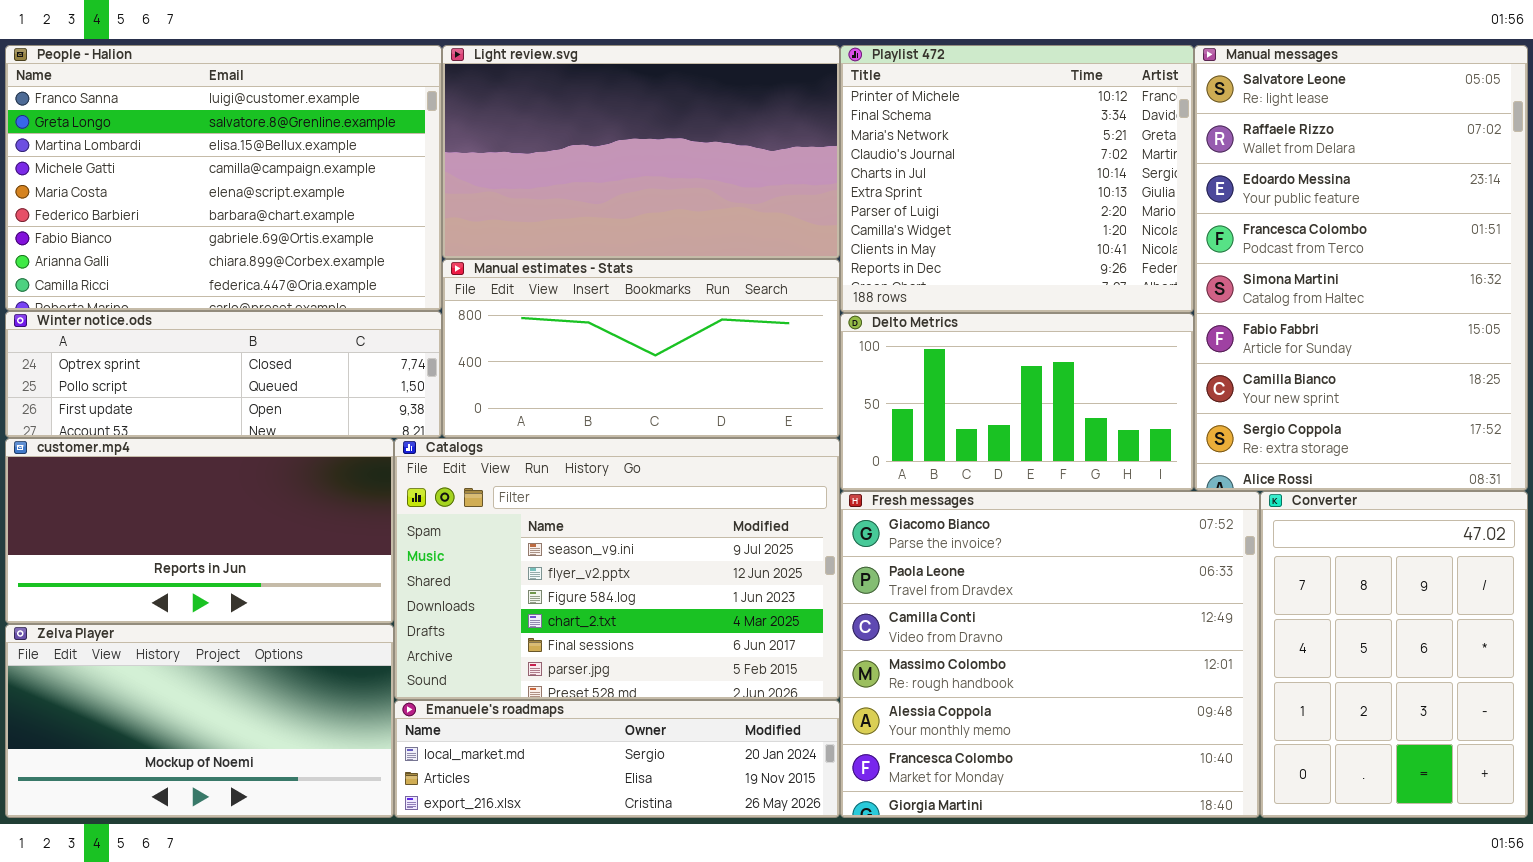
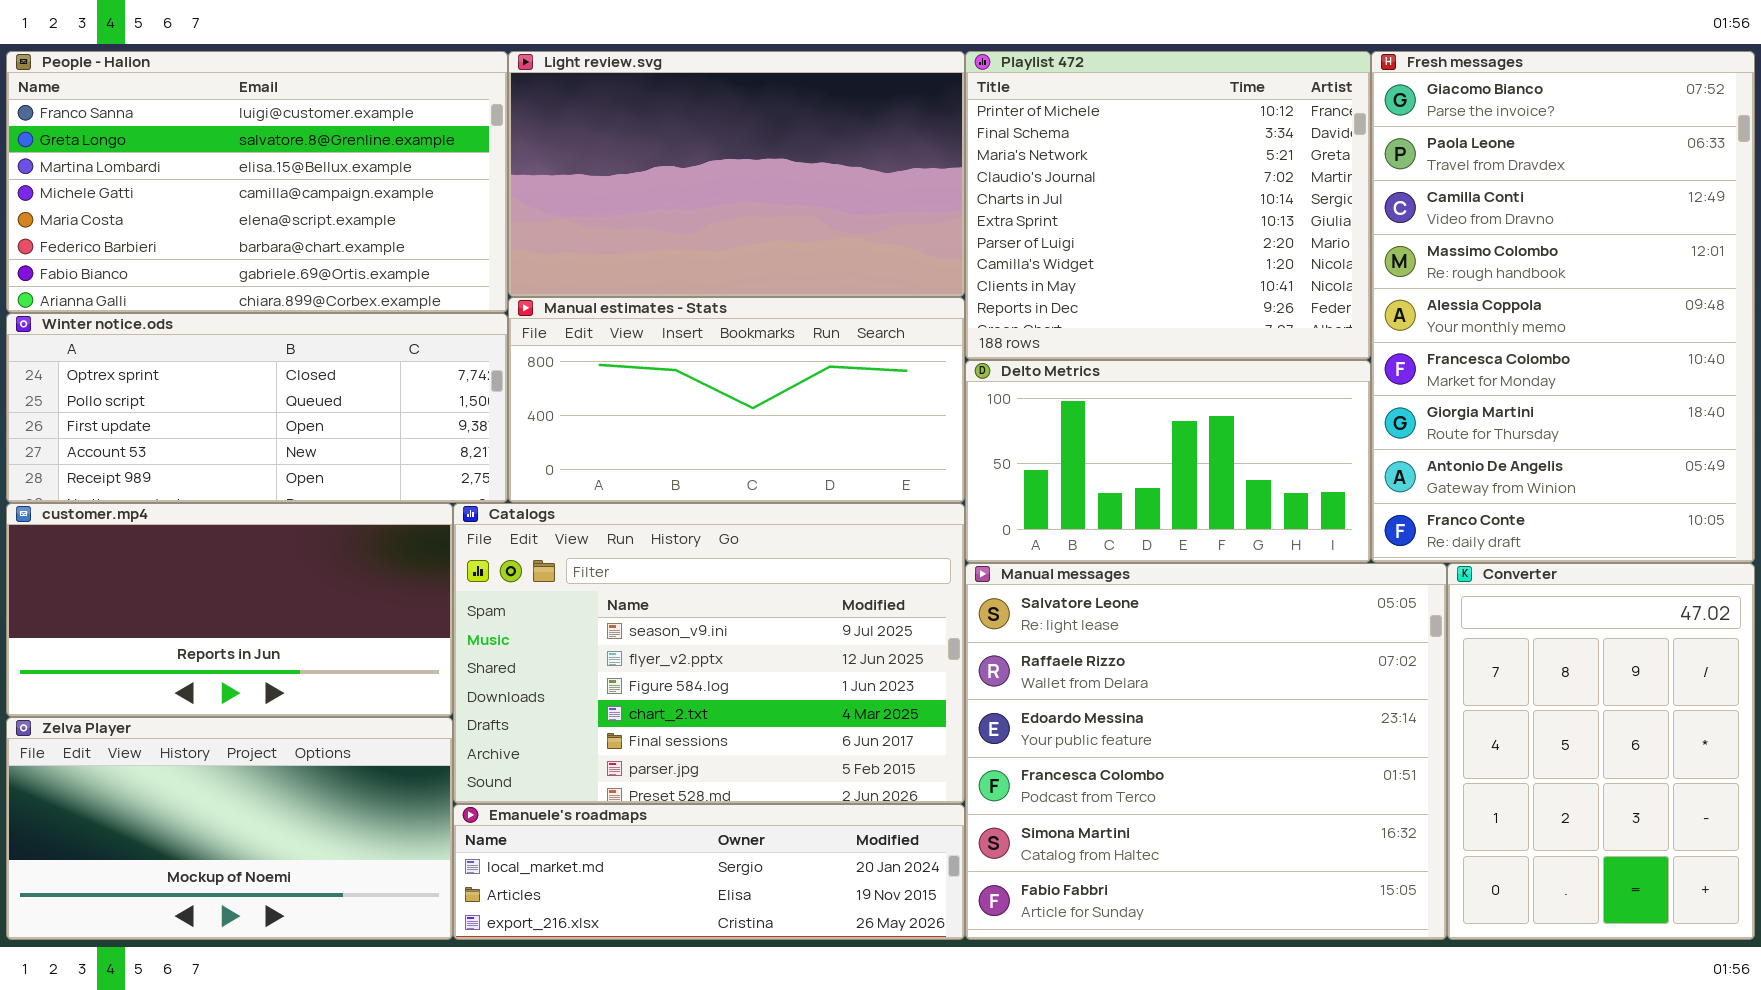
People - Halion: [5,45,442,311] -> [6,51,508,313], resized
Manual messages: [1194,45,1528,491] -> [965,563,1447,940], moved, resized
Winter notice.ods: [5,311,442,438] -> [6,313,508,503], resized
Fresh messages: [840,491,1260,818] -> [1371,51,1755,563], moved, resized

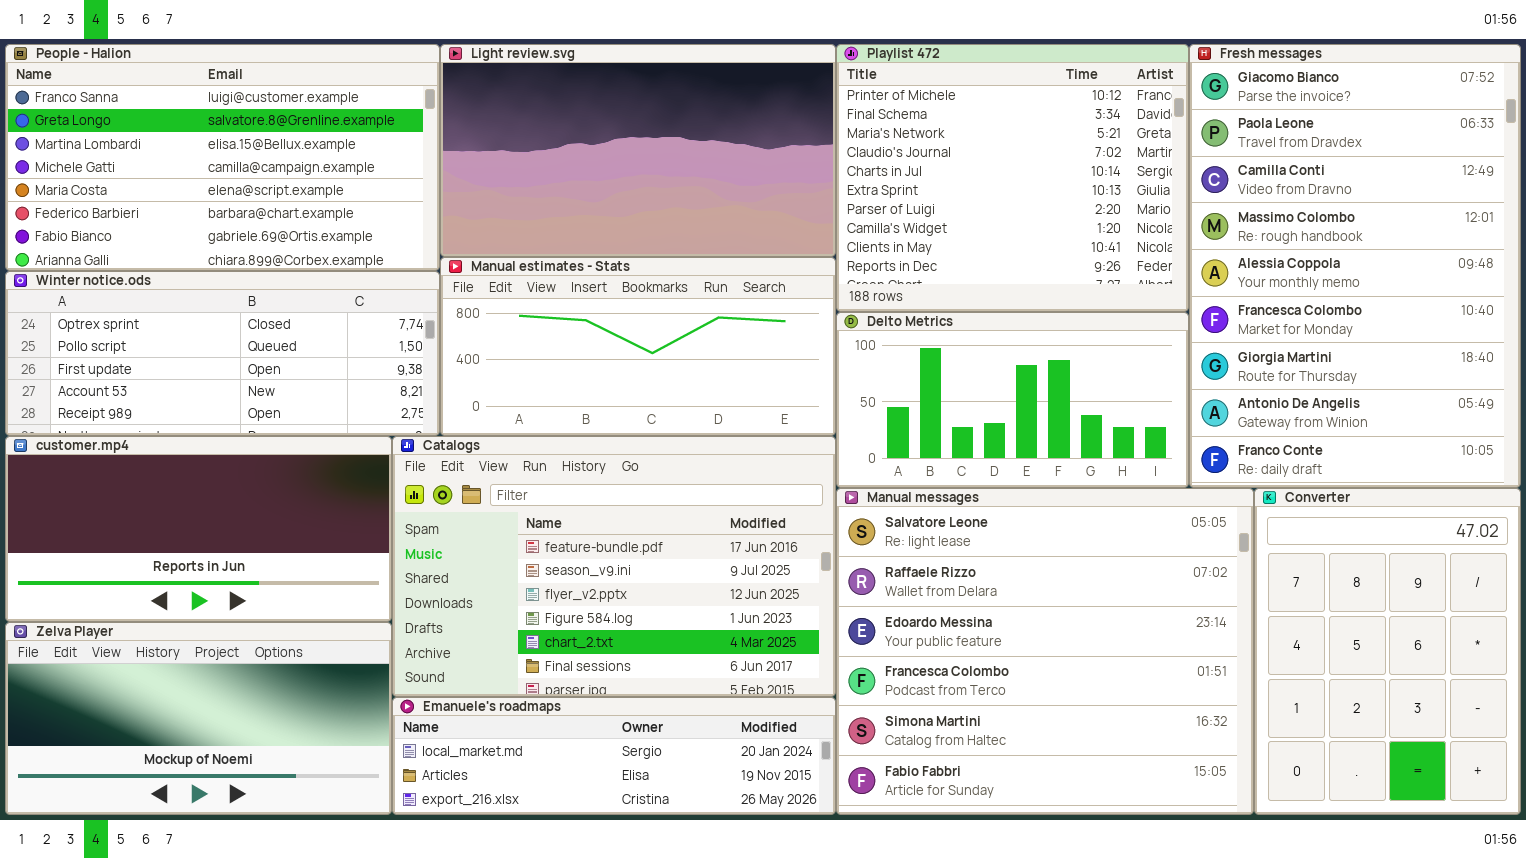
Catalogs: [453,503,965,804] -> [392,436,836,697], scrolled up 1 row

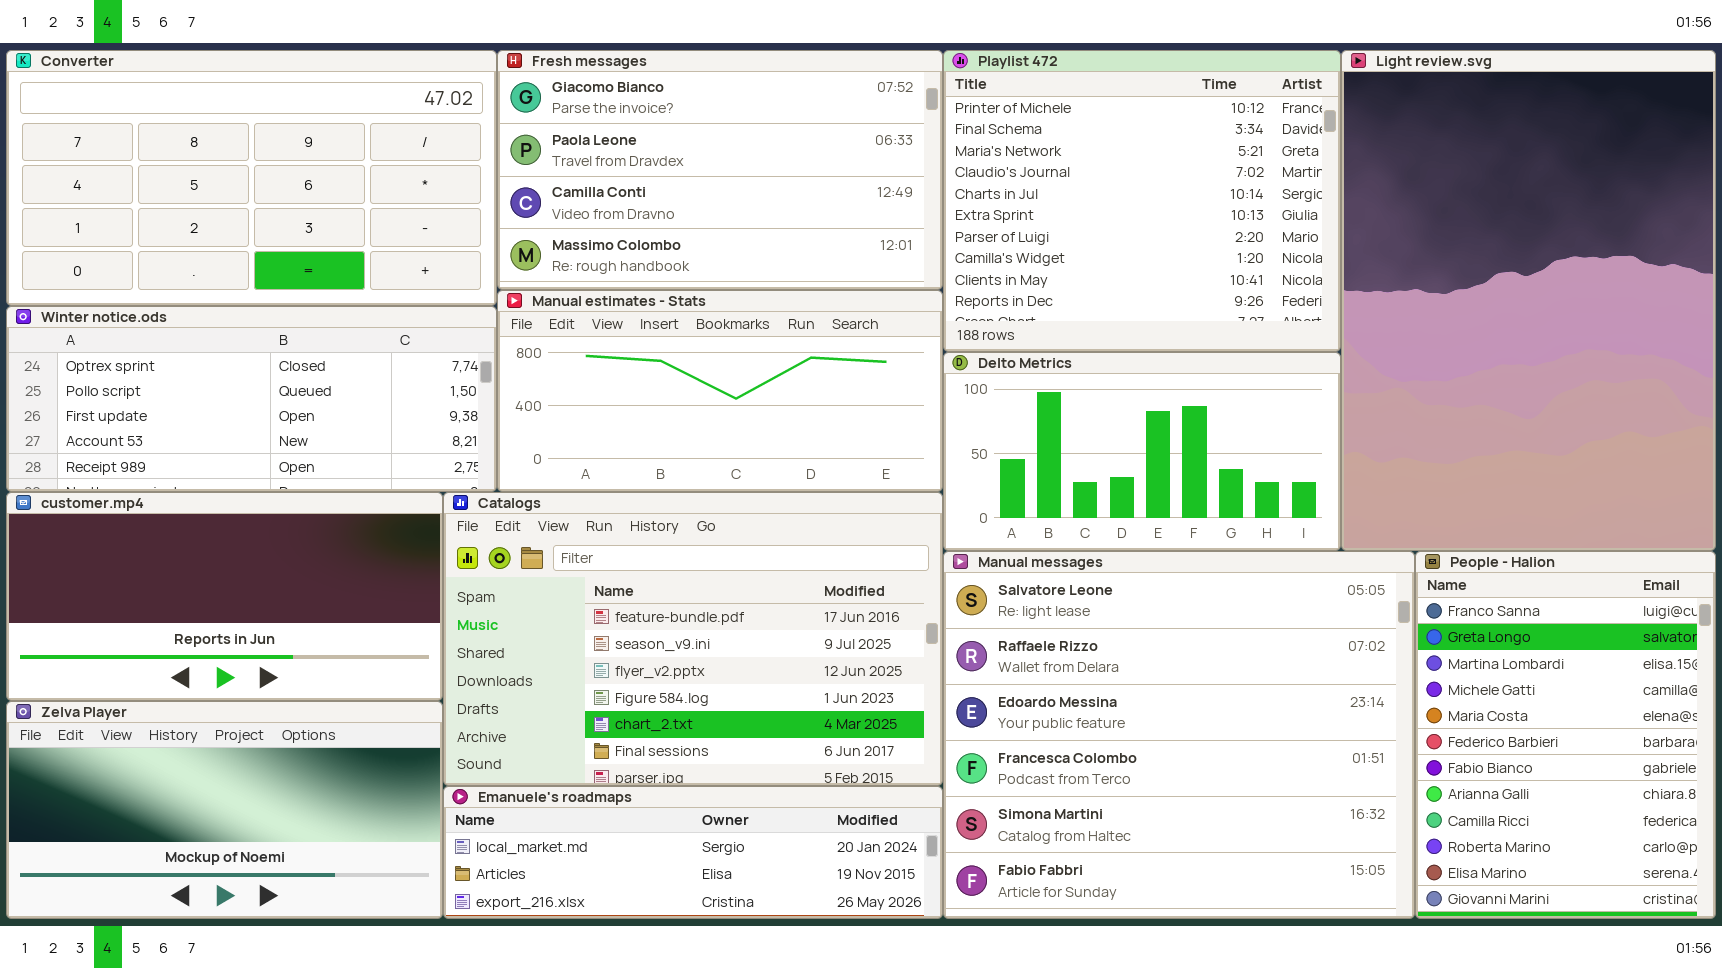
People - Halion: [5,44,440,271] -> [1415,551,1716,919], moved, resized
Light review.svg: [440,44,836,257] -> [1341,50,1716,551], moved, resized
Fresh messages: [1189,44,1521,488] -> [497,50,943,290], moved, resized
Converter: [1254,488,1521,815] -> [6,50,497,306], moved, resized

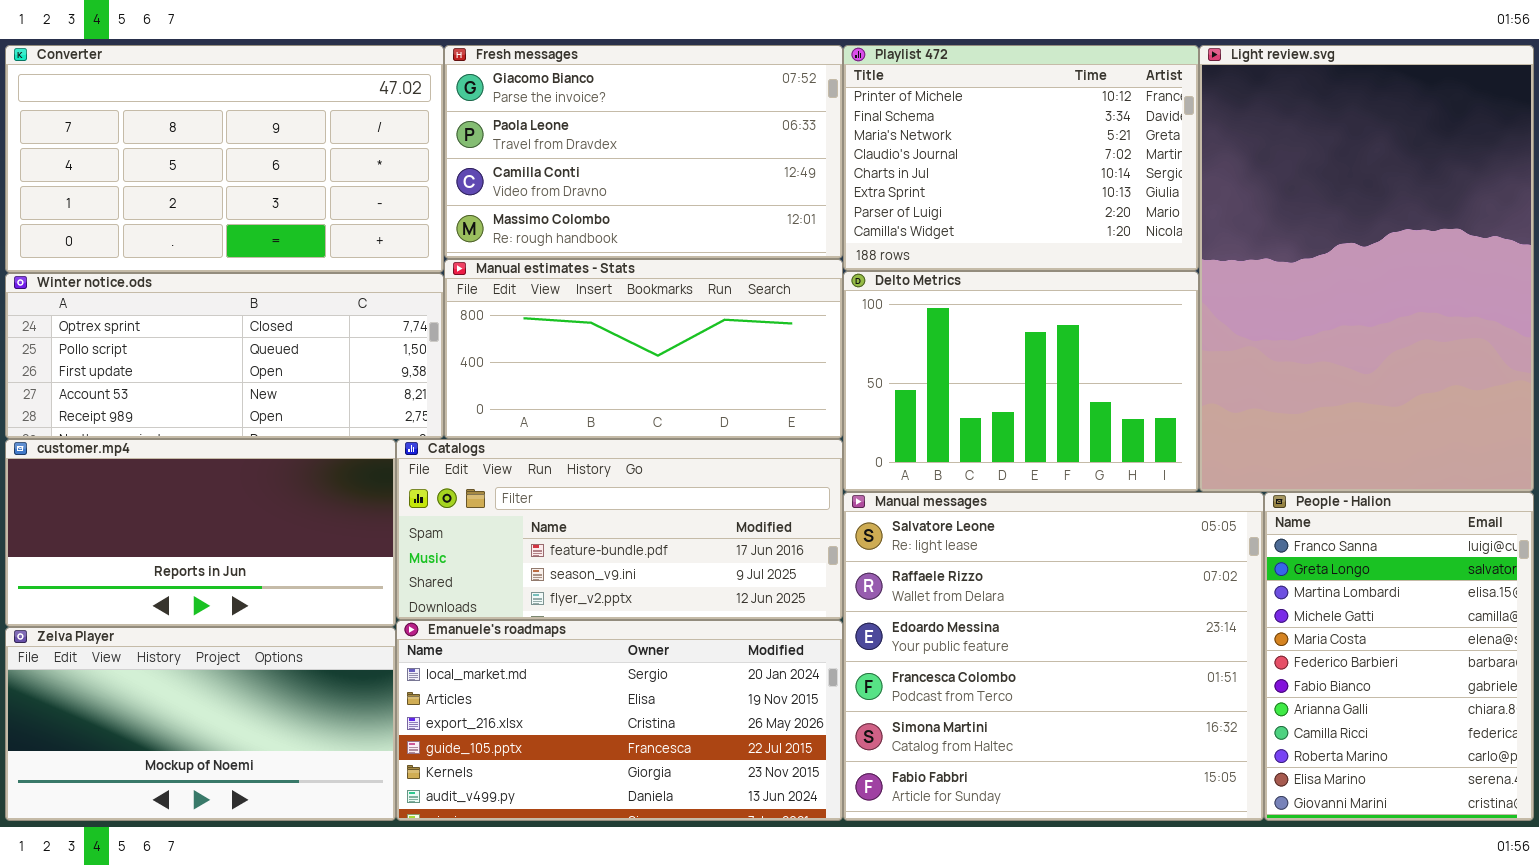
Playlist 472: [943,50,1341,352] -> [843,45,1199,271], resized
Delto Metrics: [943,352,1341,551] -> [843,271,1199,492], resized
Catalogs: [443,492,943,786] -> [396,439,843,620], resized
Emanuele's roadmaps: [443,786,943,919] -> [396,620,843,821], resized

